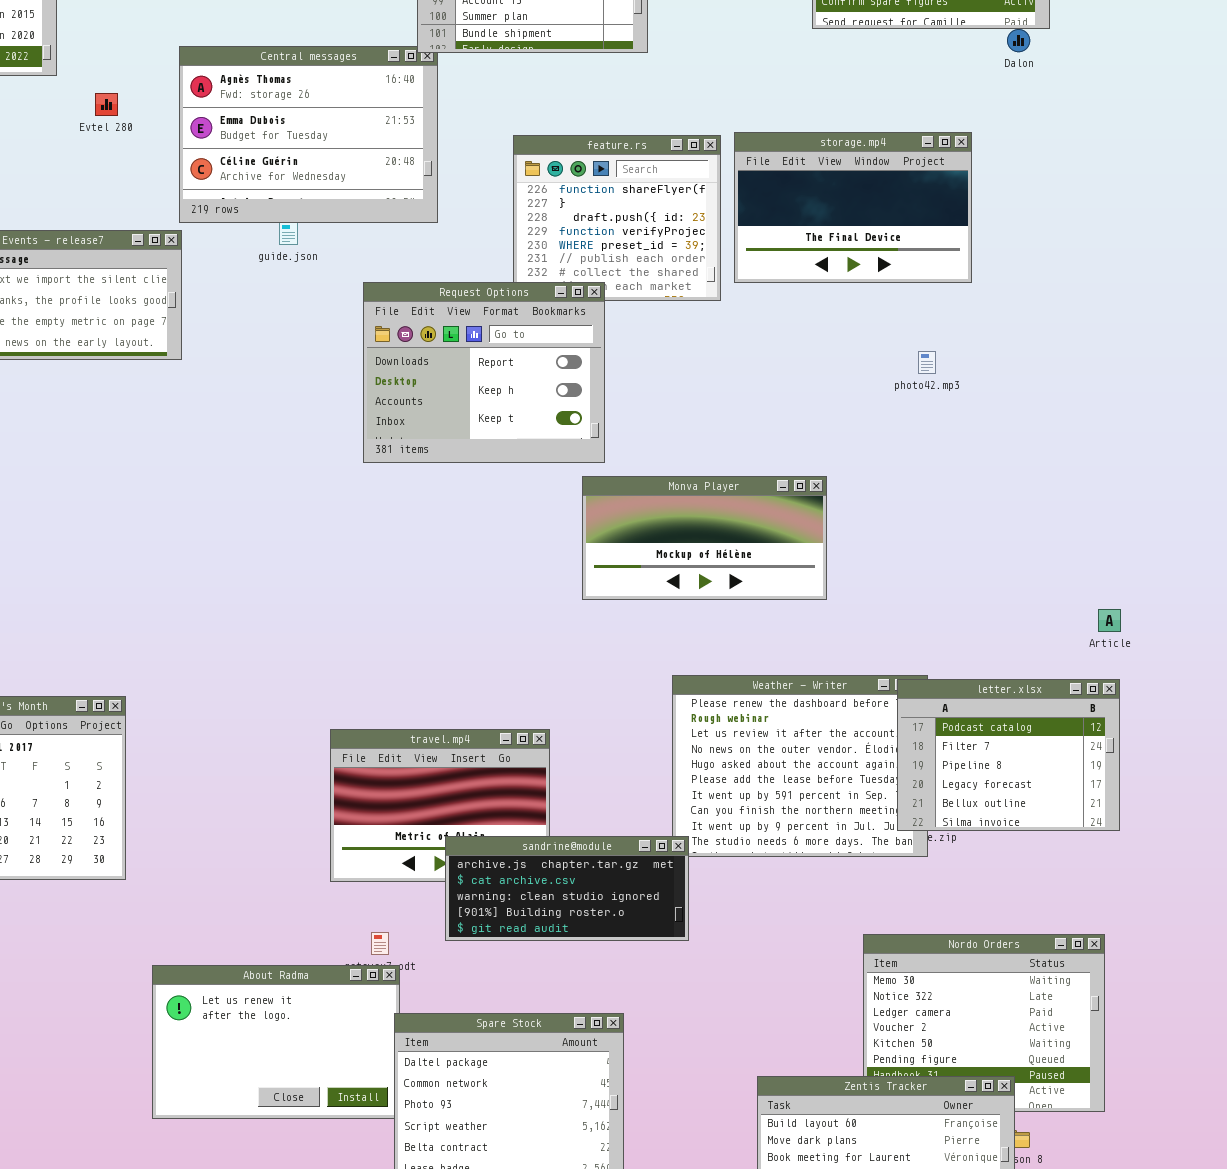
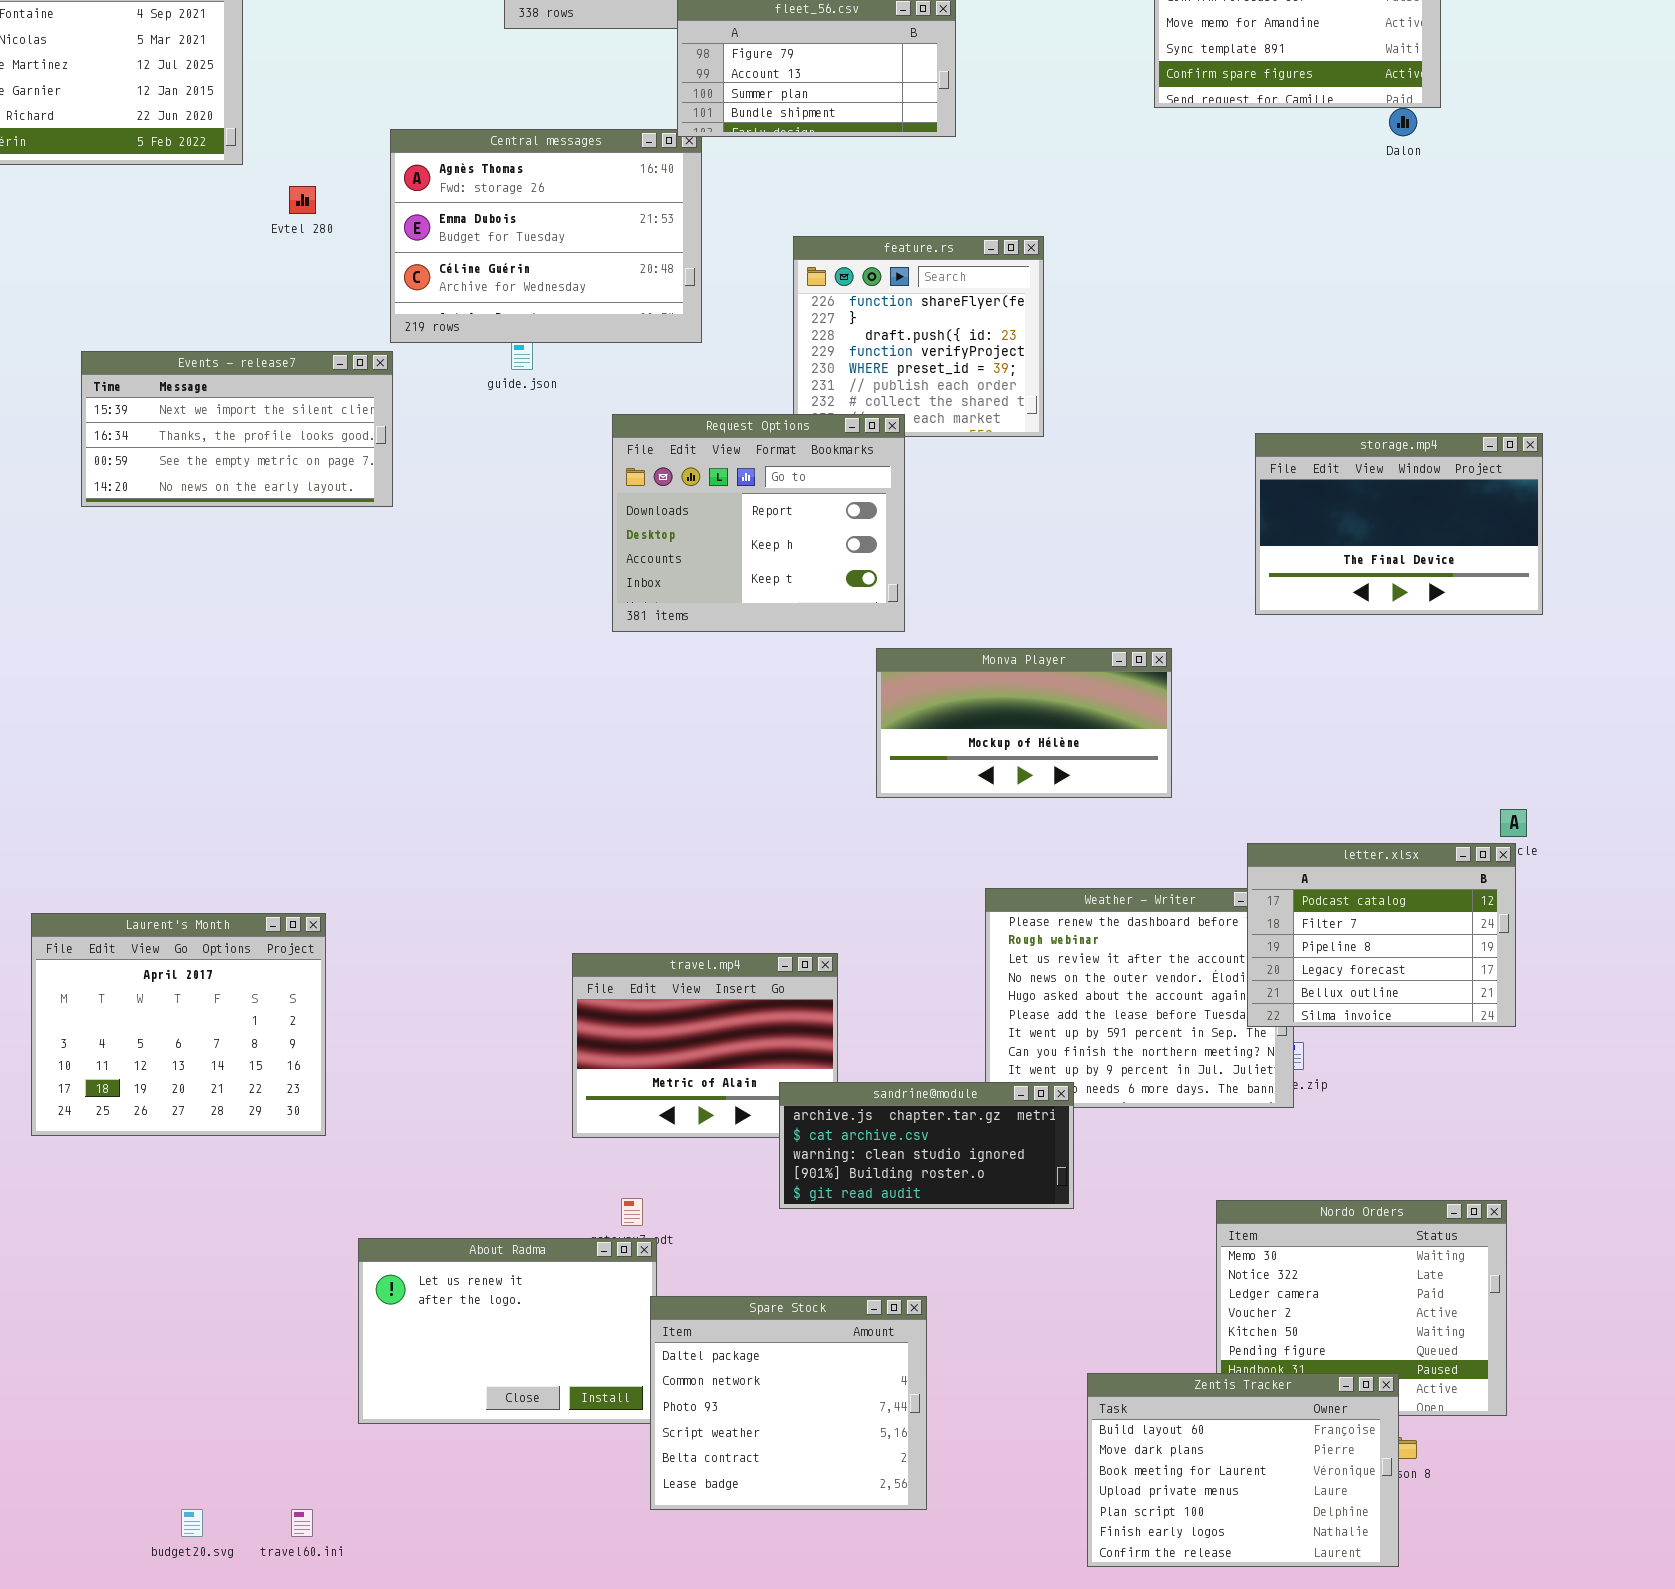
storage.mp4: [734,132,972,283] -> [1255,433,1543,615], moved
letter.xlsx: [897,679,1120,831] -> [1247,843,1516,1027], moved
sandrine@module: [445,836,689,941] -> [779,1082,1074,1209], moved

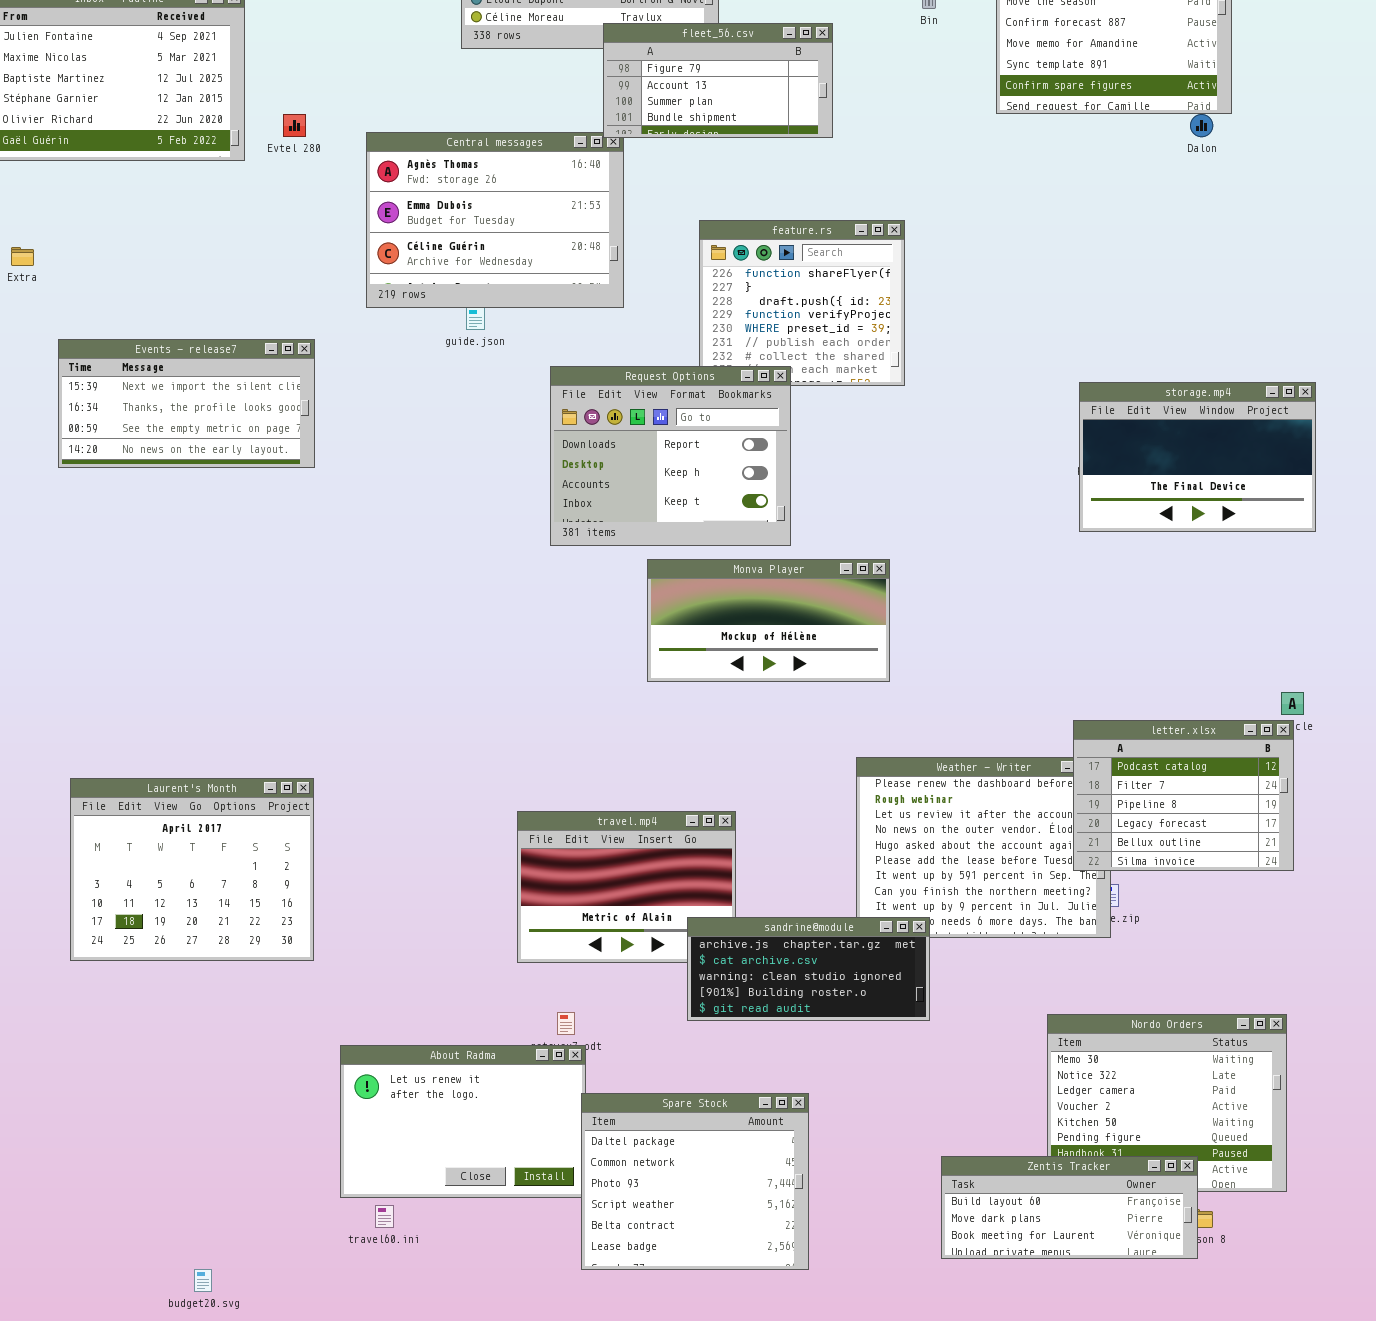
Evtel 280: [289,186,316,214] -> [283,114,306,137], moved
Events - release7: [81,351,393,507] -> [58,339,315,468], moved
Monva Player: [876,648,1172,798] -> [647,559,890,682], moved
Zentis Tracker: [1087,1373,1399,1567] -> [941,1156,1198,1259], resized
travel60.ini: [291,1509,313,1537] -> [375,1205,394,1228], moved

